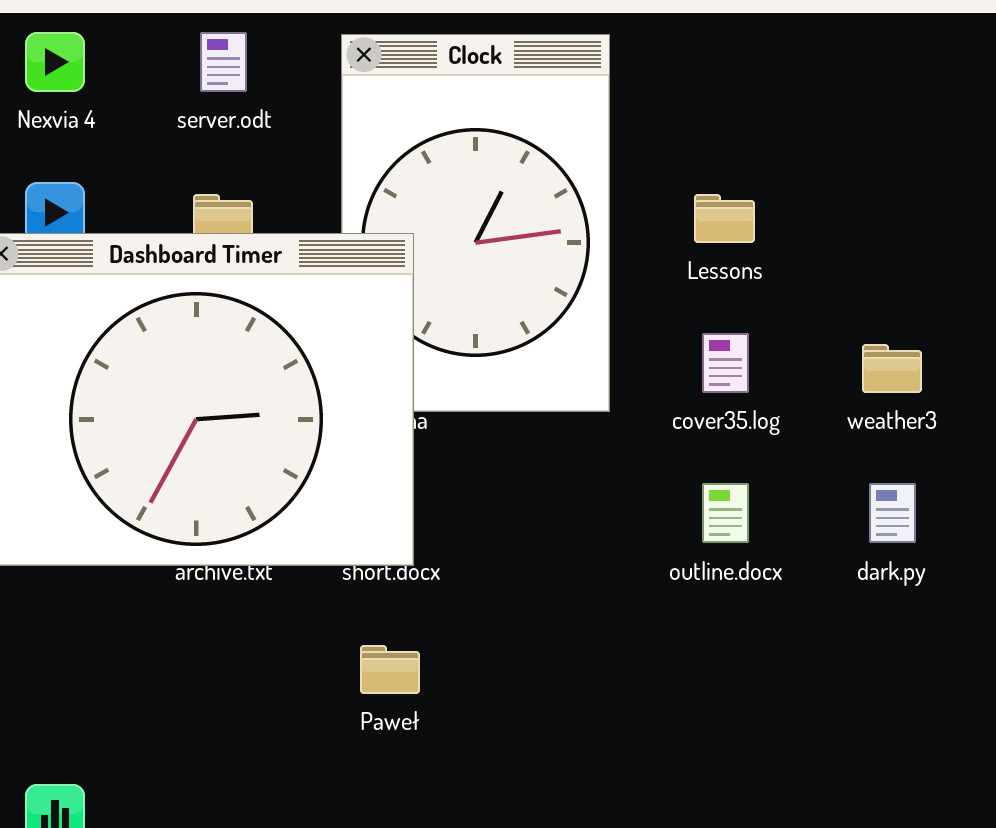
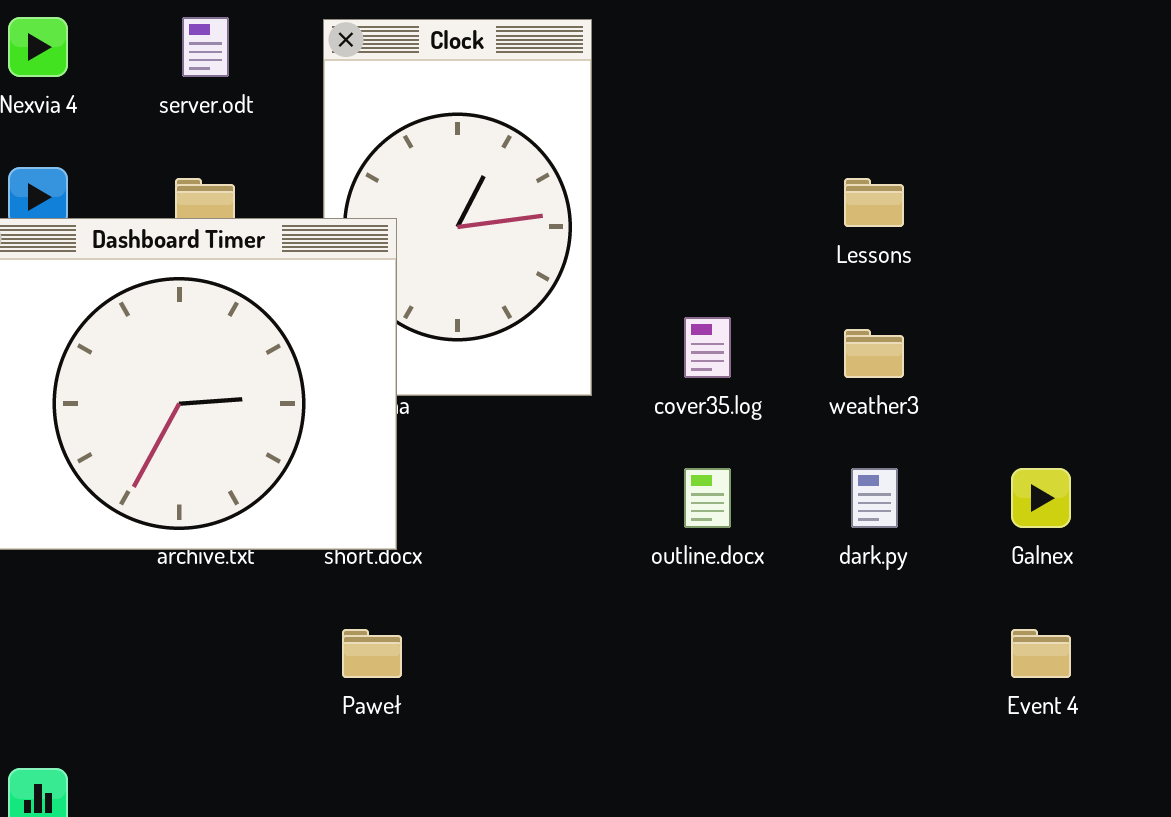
Lessons: [694,194,755,243] -> [844,178,904,227], moved

